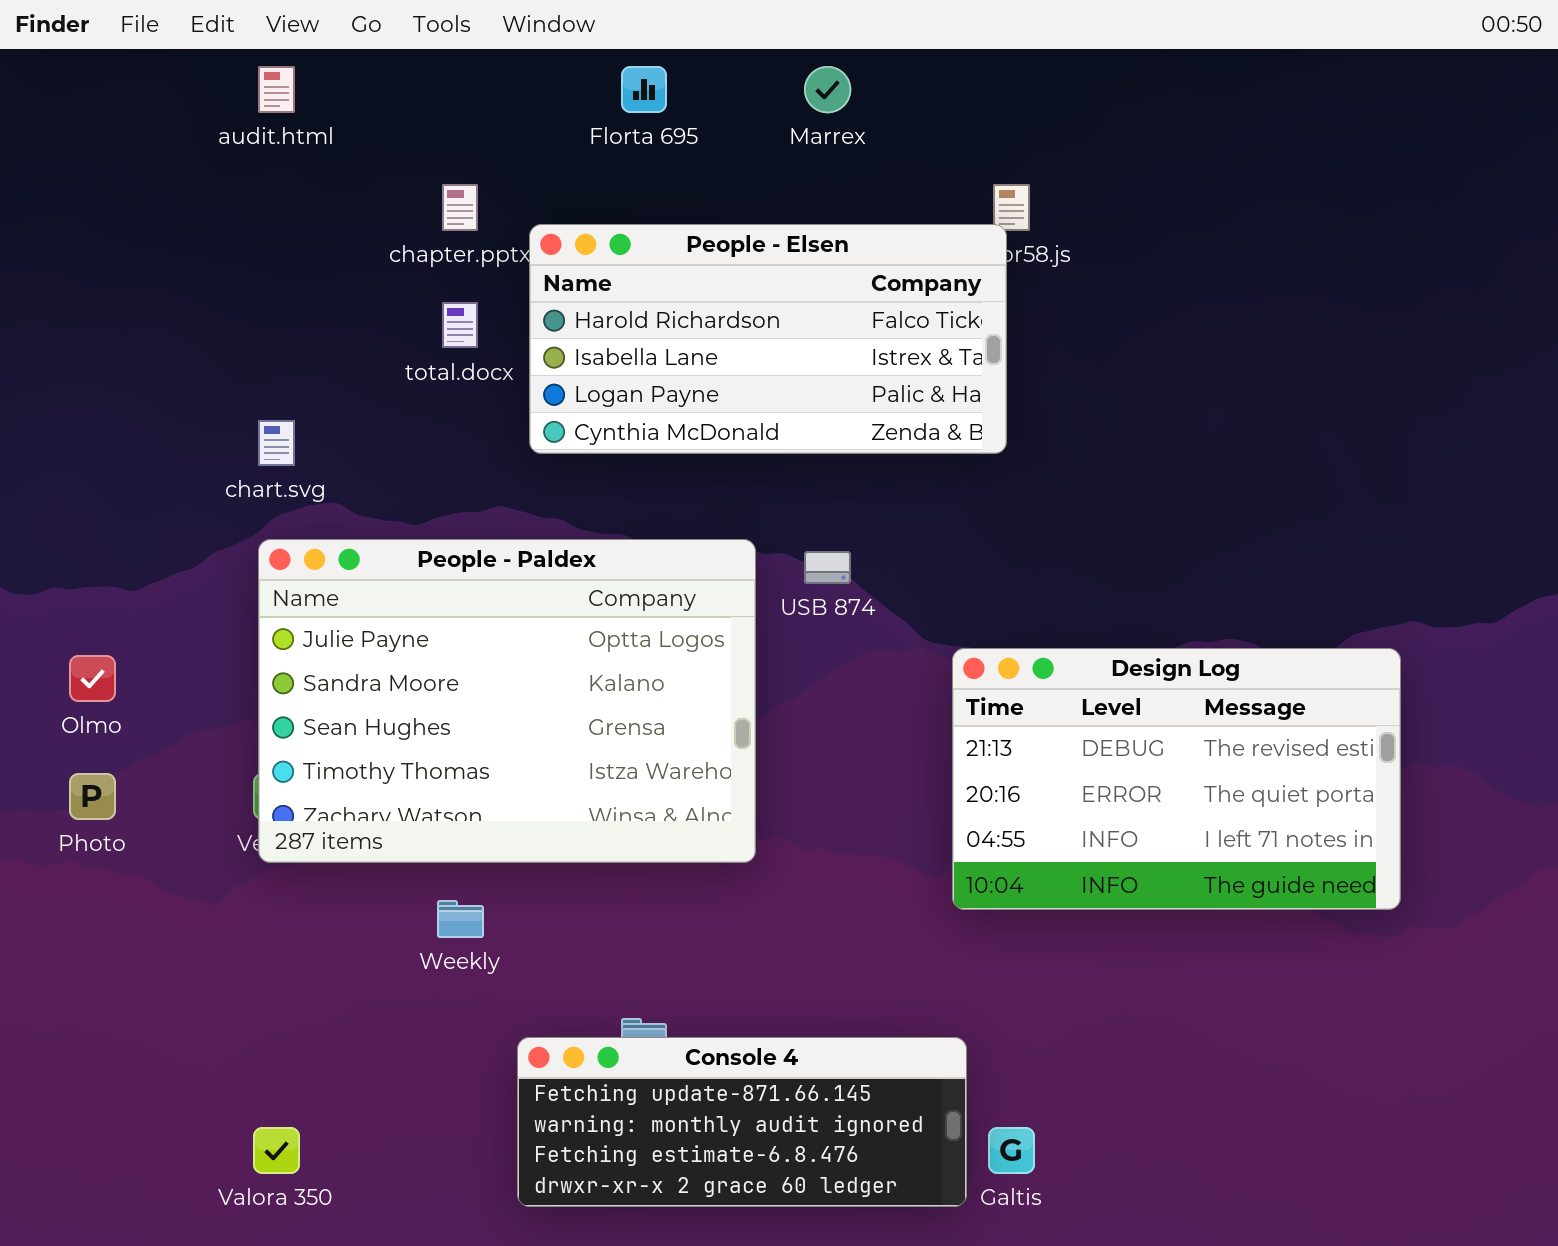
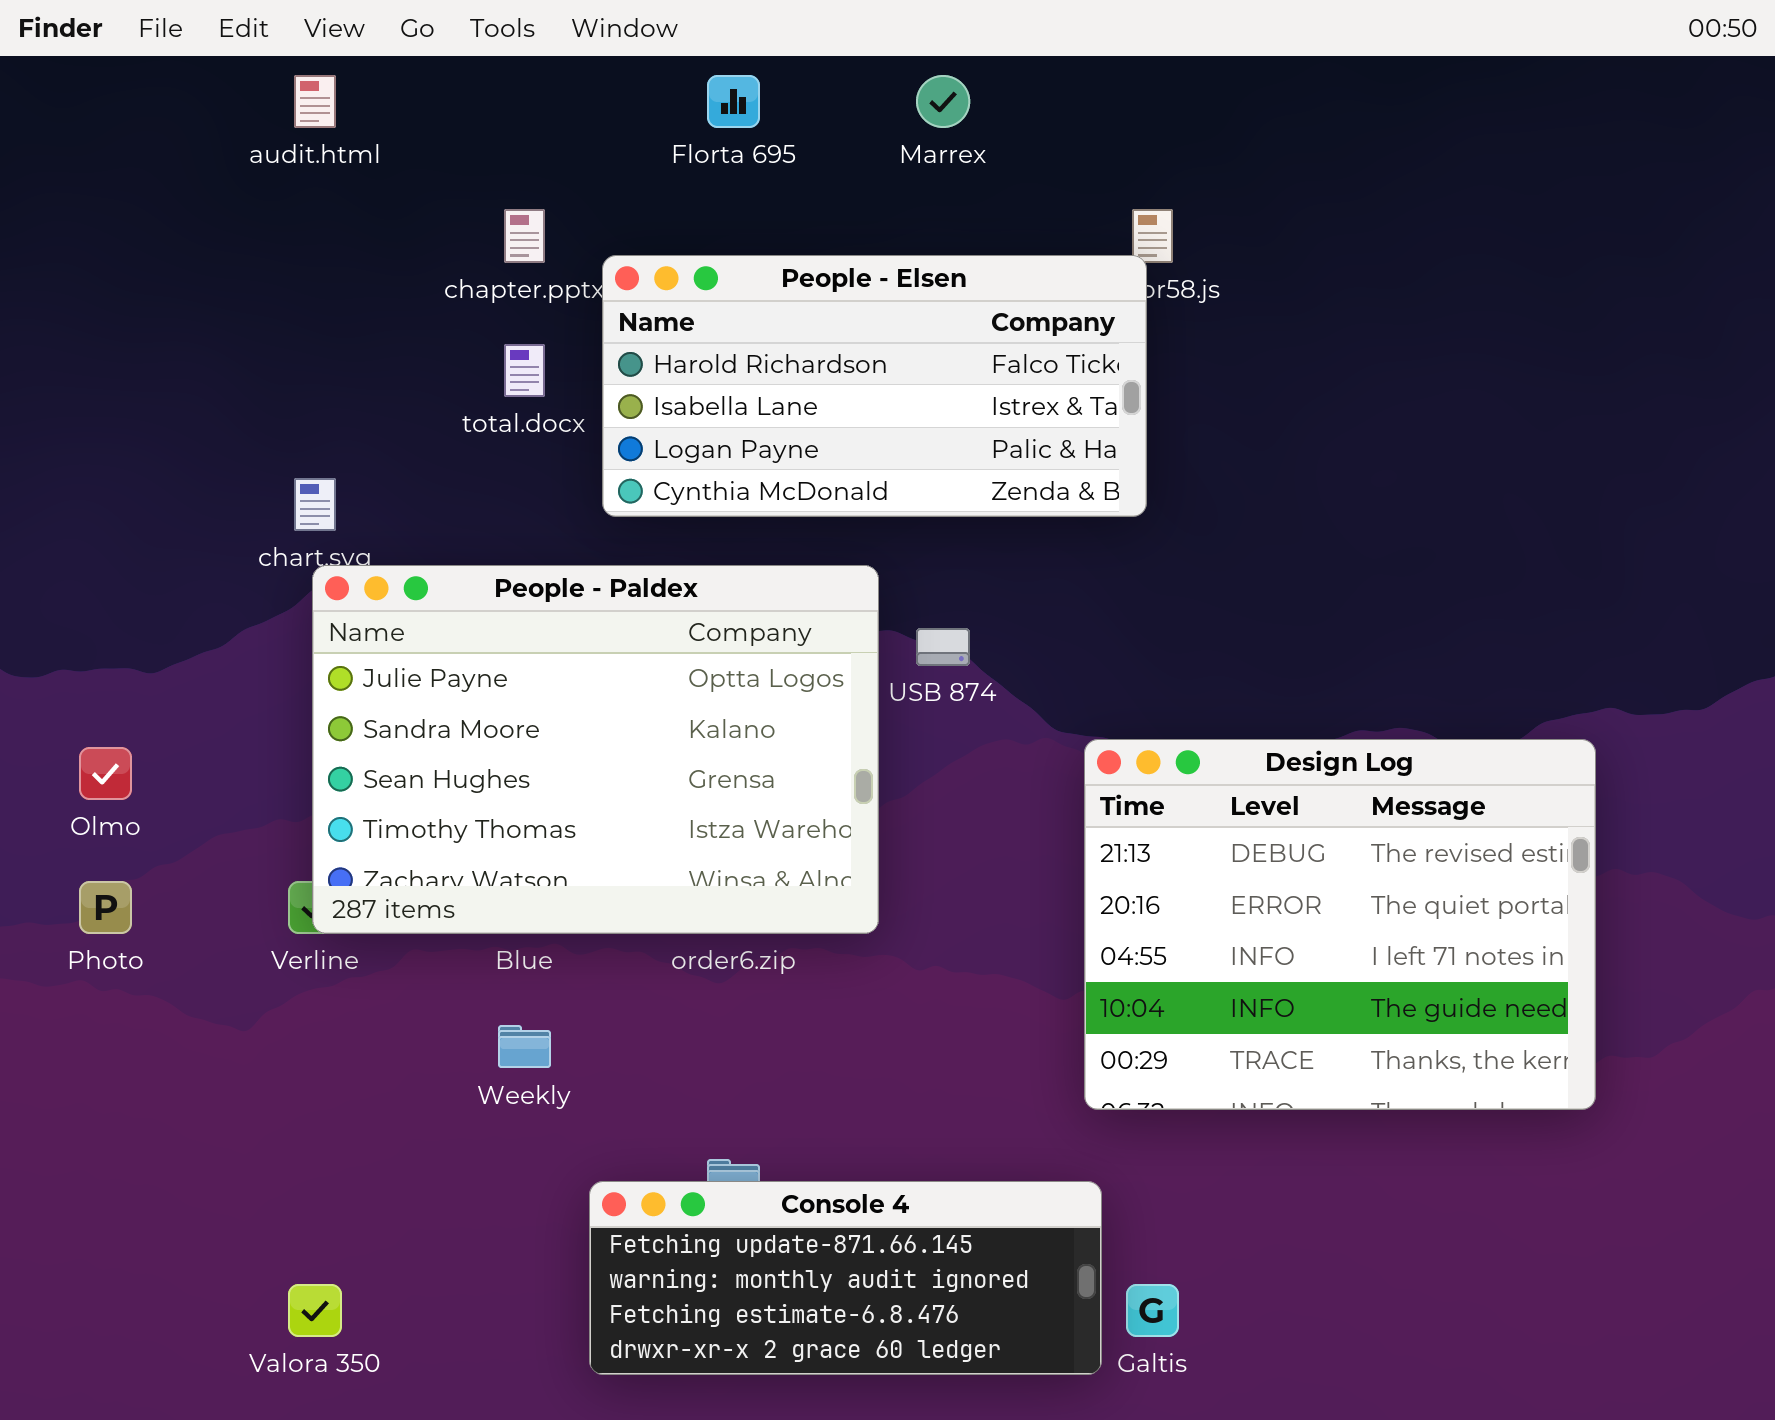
People - Paldex: [258,539,756,863] -> [312,565,879,934], moved
Design Log: [952,648,1401,910] -> [1084,739,1596,1110], resized

